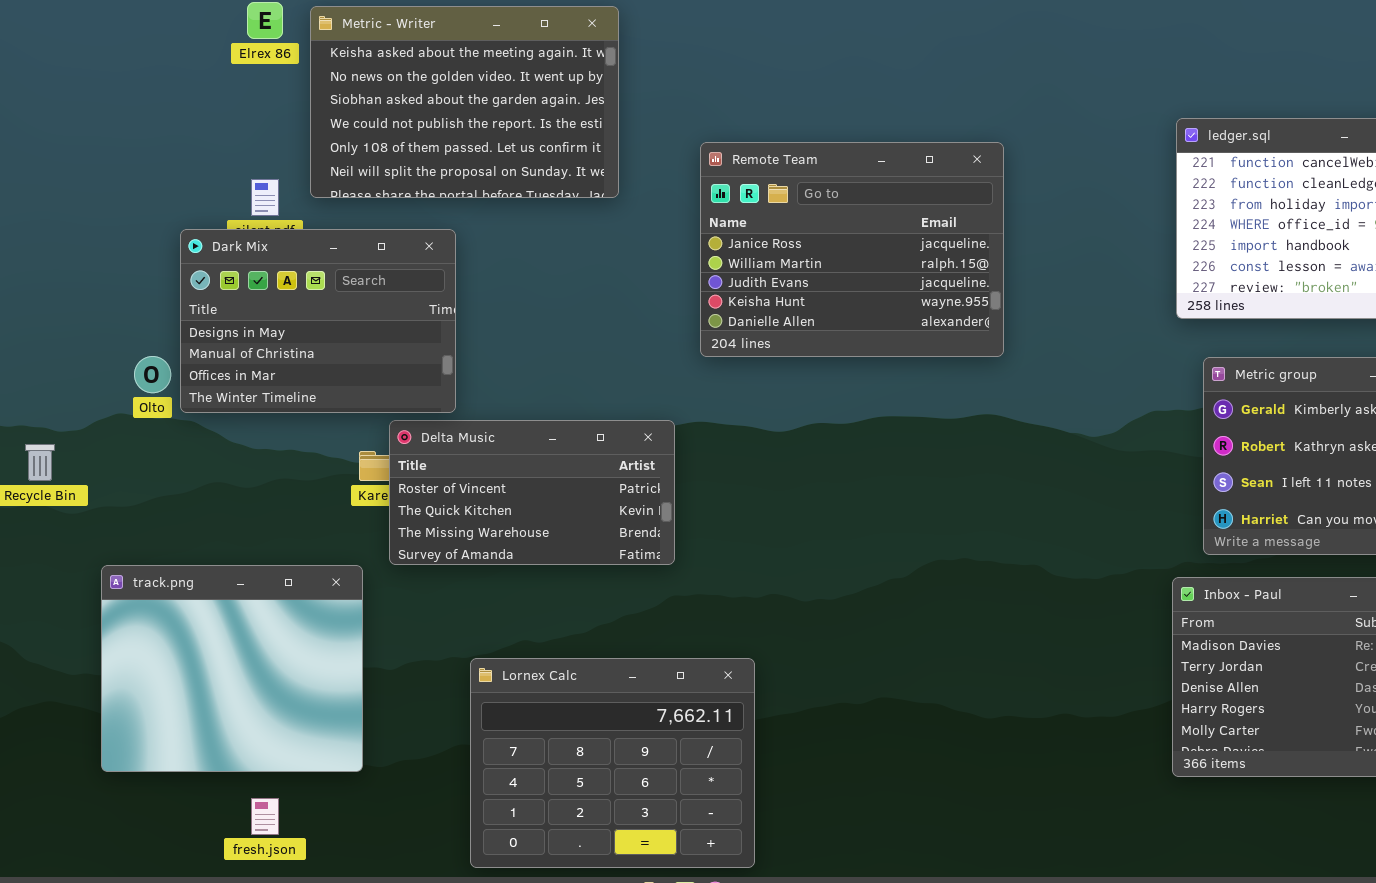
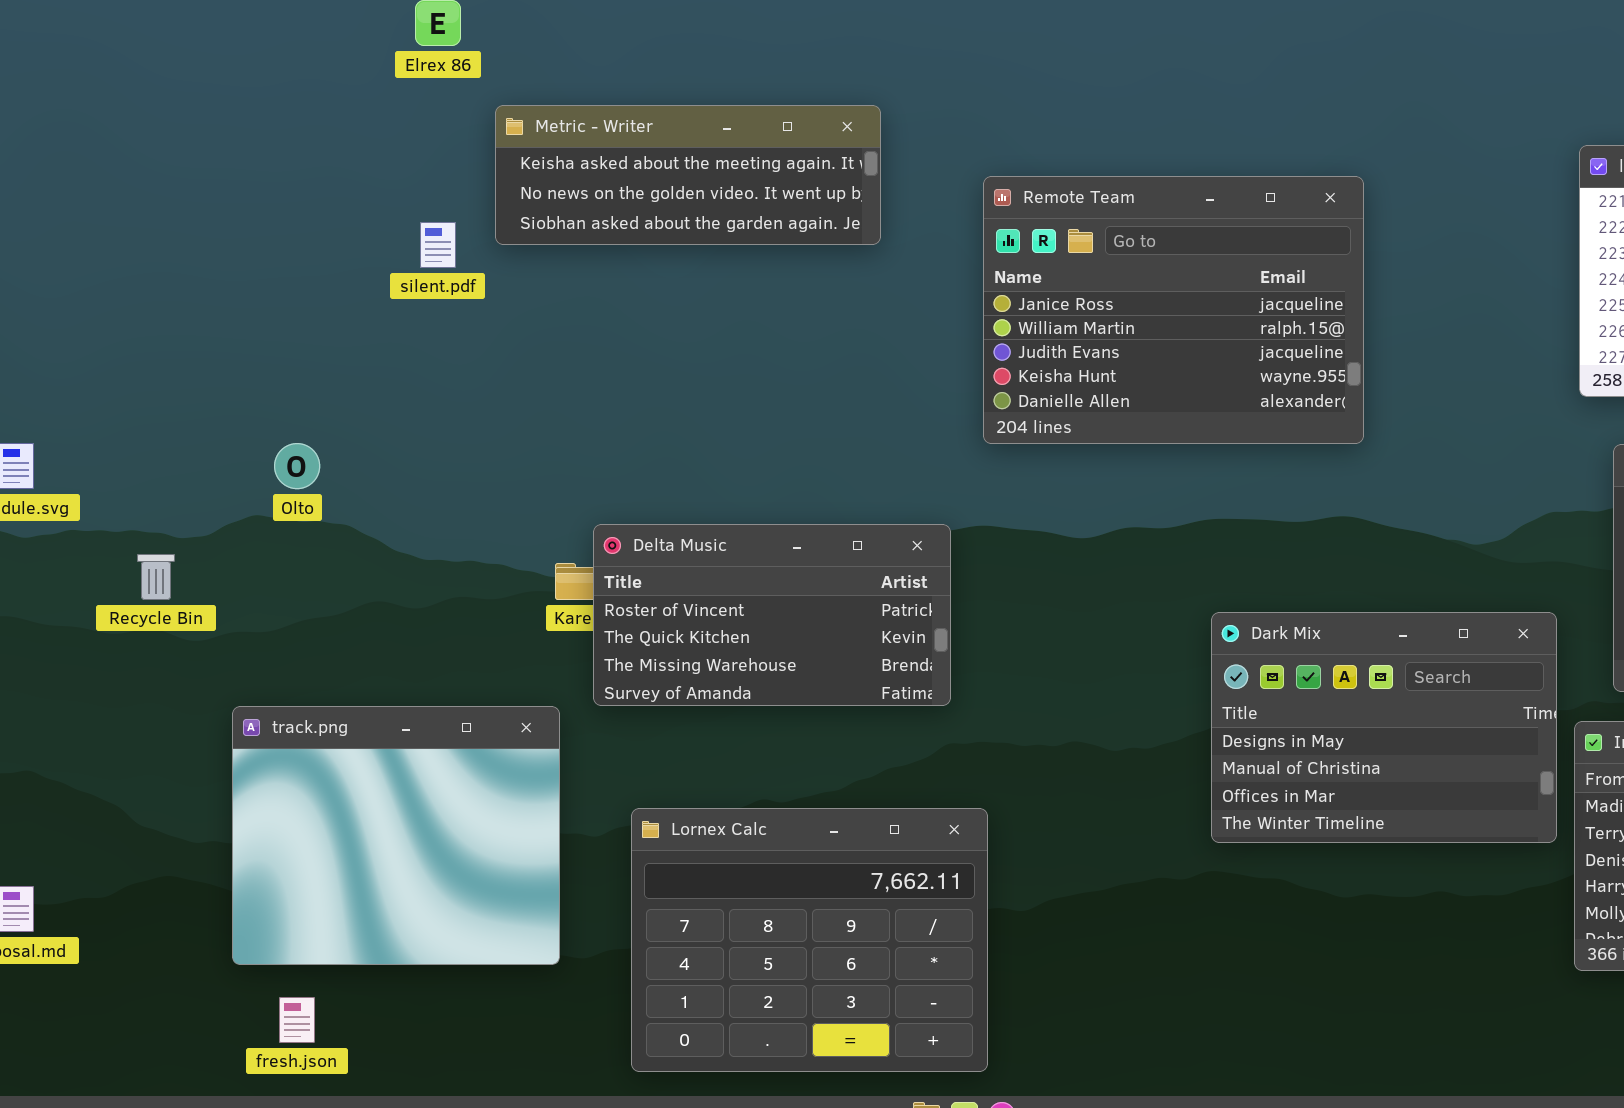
Metric - Writer: [310,6,619,198] -> [495,105,881,245], resized
Dark Mix: [180,229,456,413] -> [1211,612,1557,843], moved
Lornex Calc: [470,658,755,868] -> [631,808,988,1072], moved
fresh.json: [251,798,279,835] -> [279,997,315,1043], moved

